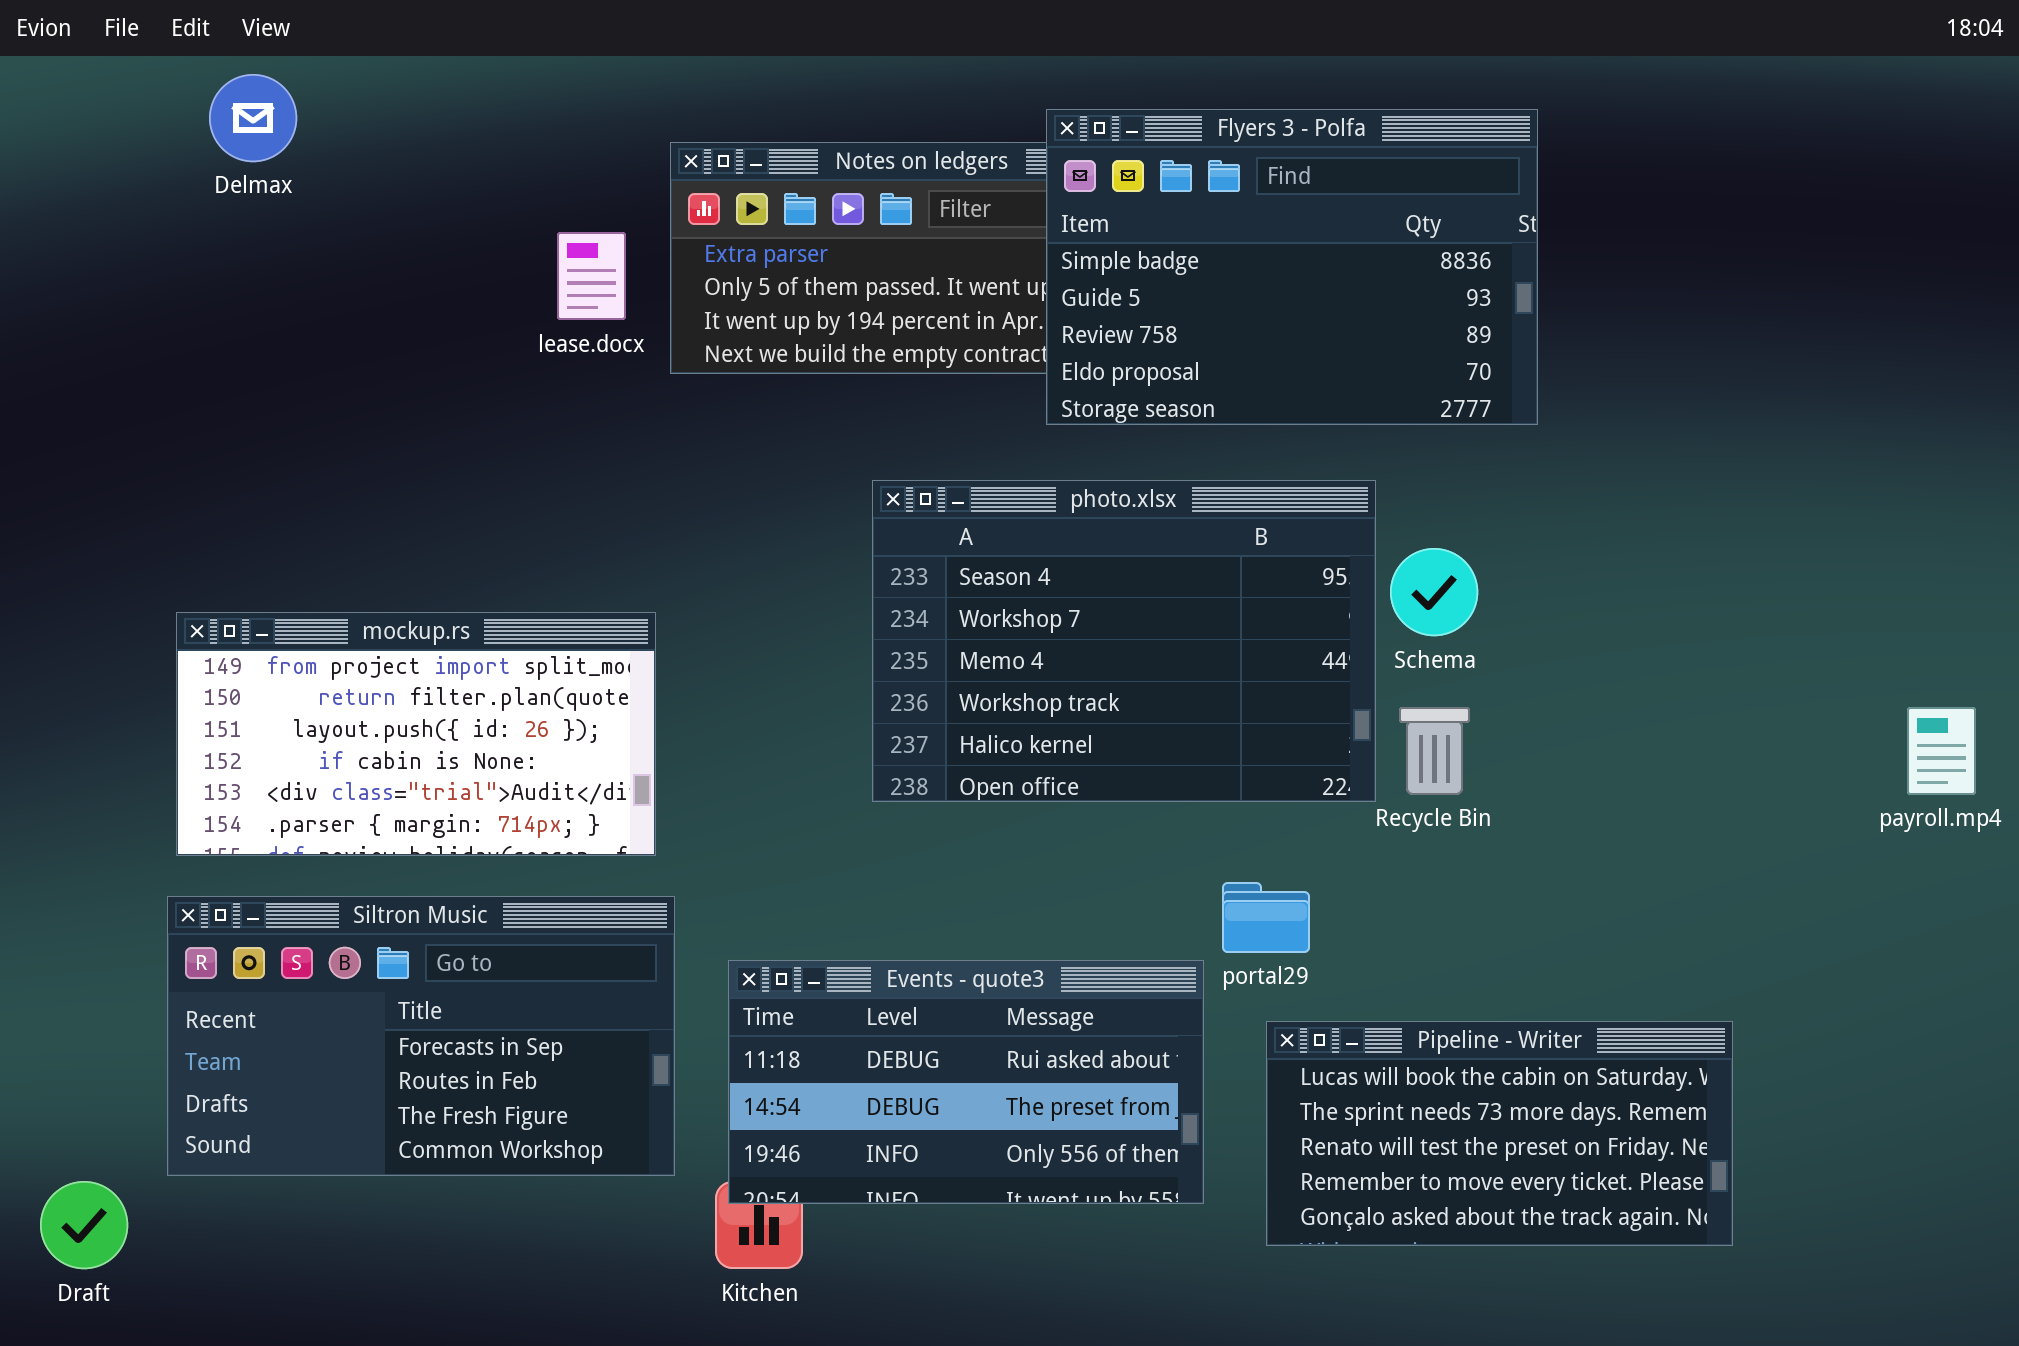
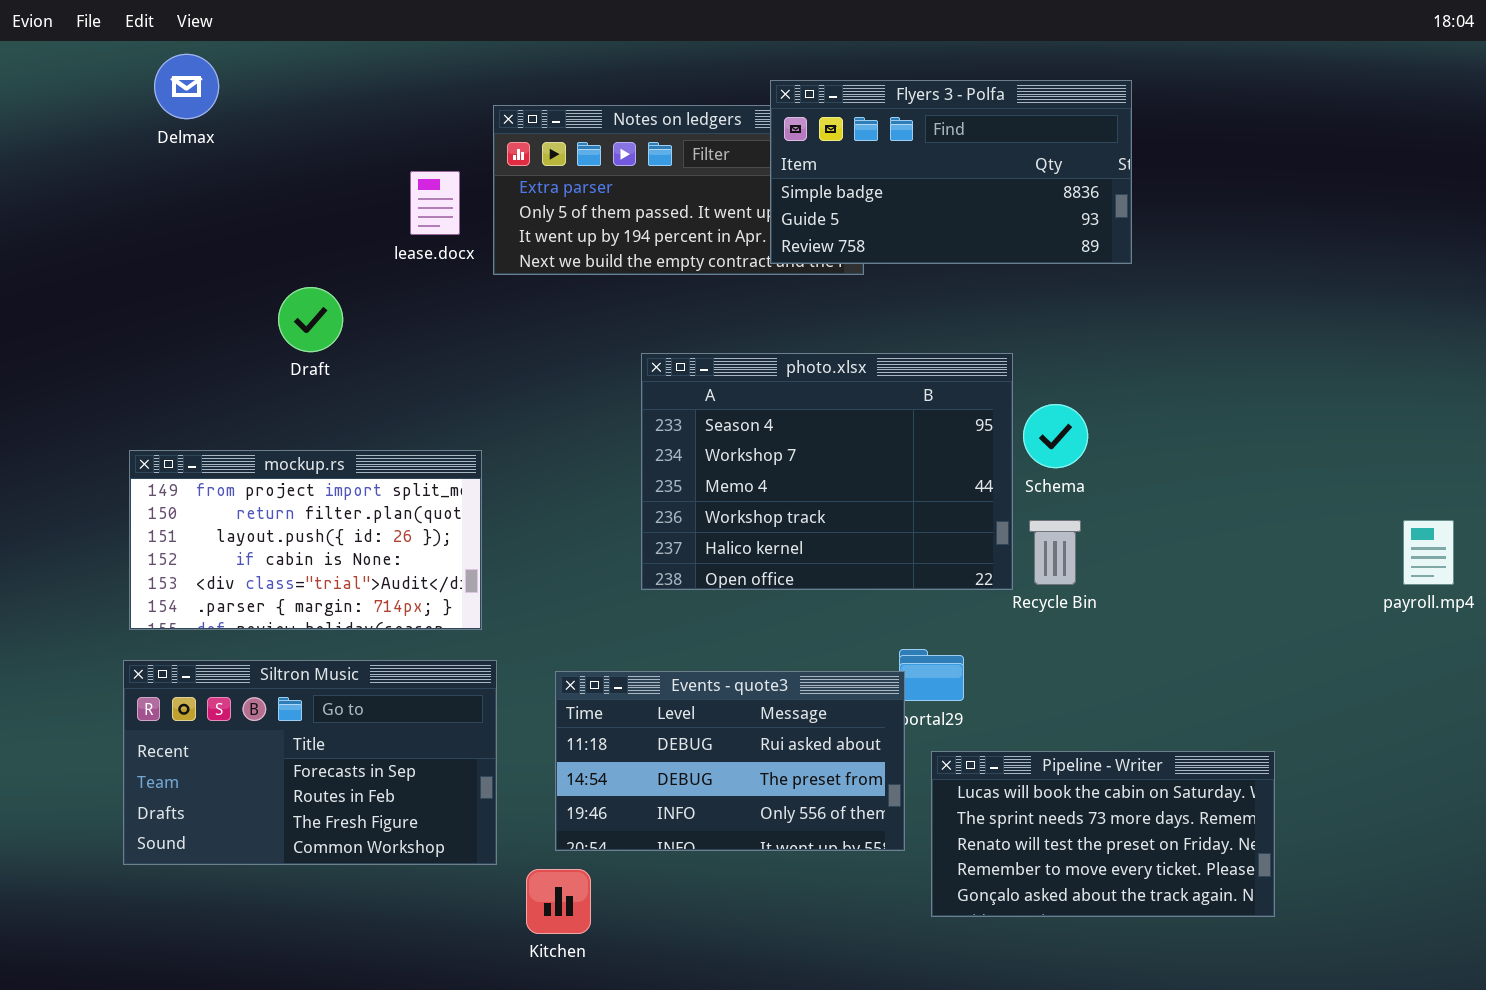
Flyers 3 - Polfa: [1046,109,1538,425] -> [770,80,1132,264], resized
Events - quote3: [728,960,1204,1204] -> [555,671,905,851], moved
Draft: [40,1181,128,1269] -> [278,287,343,352], moved

